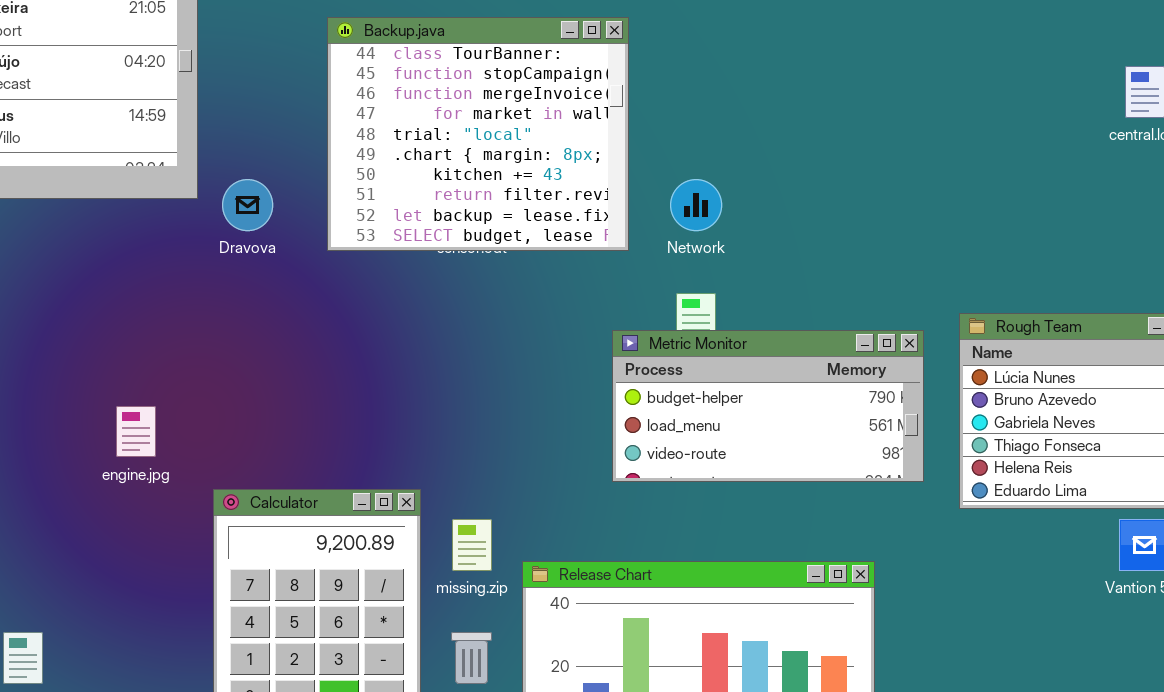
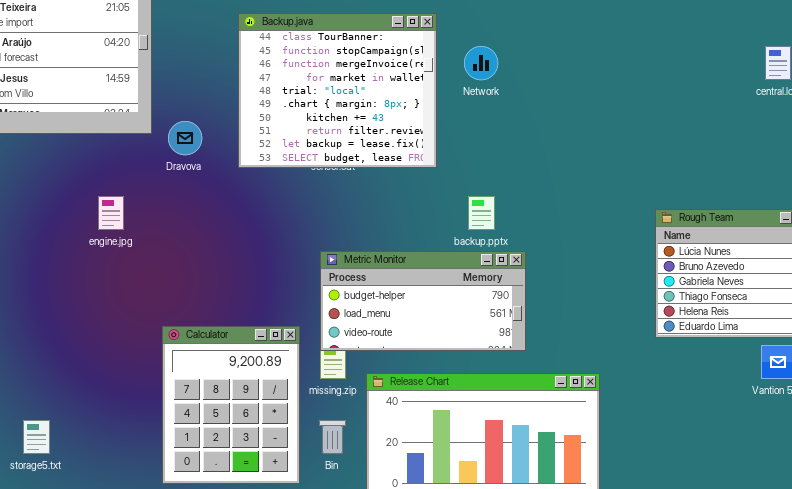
Network: [670,179,722,231] -> [464,46,498,80], moved
Metric Monitor: [612,330,924,482] -> [320,251,526,351], moved
engine.jpg: [116,406,156,457] -> [98,196,124,230], moved

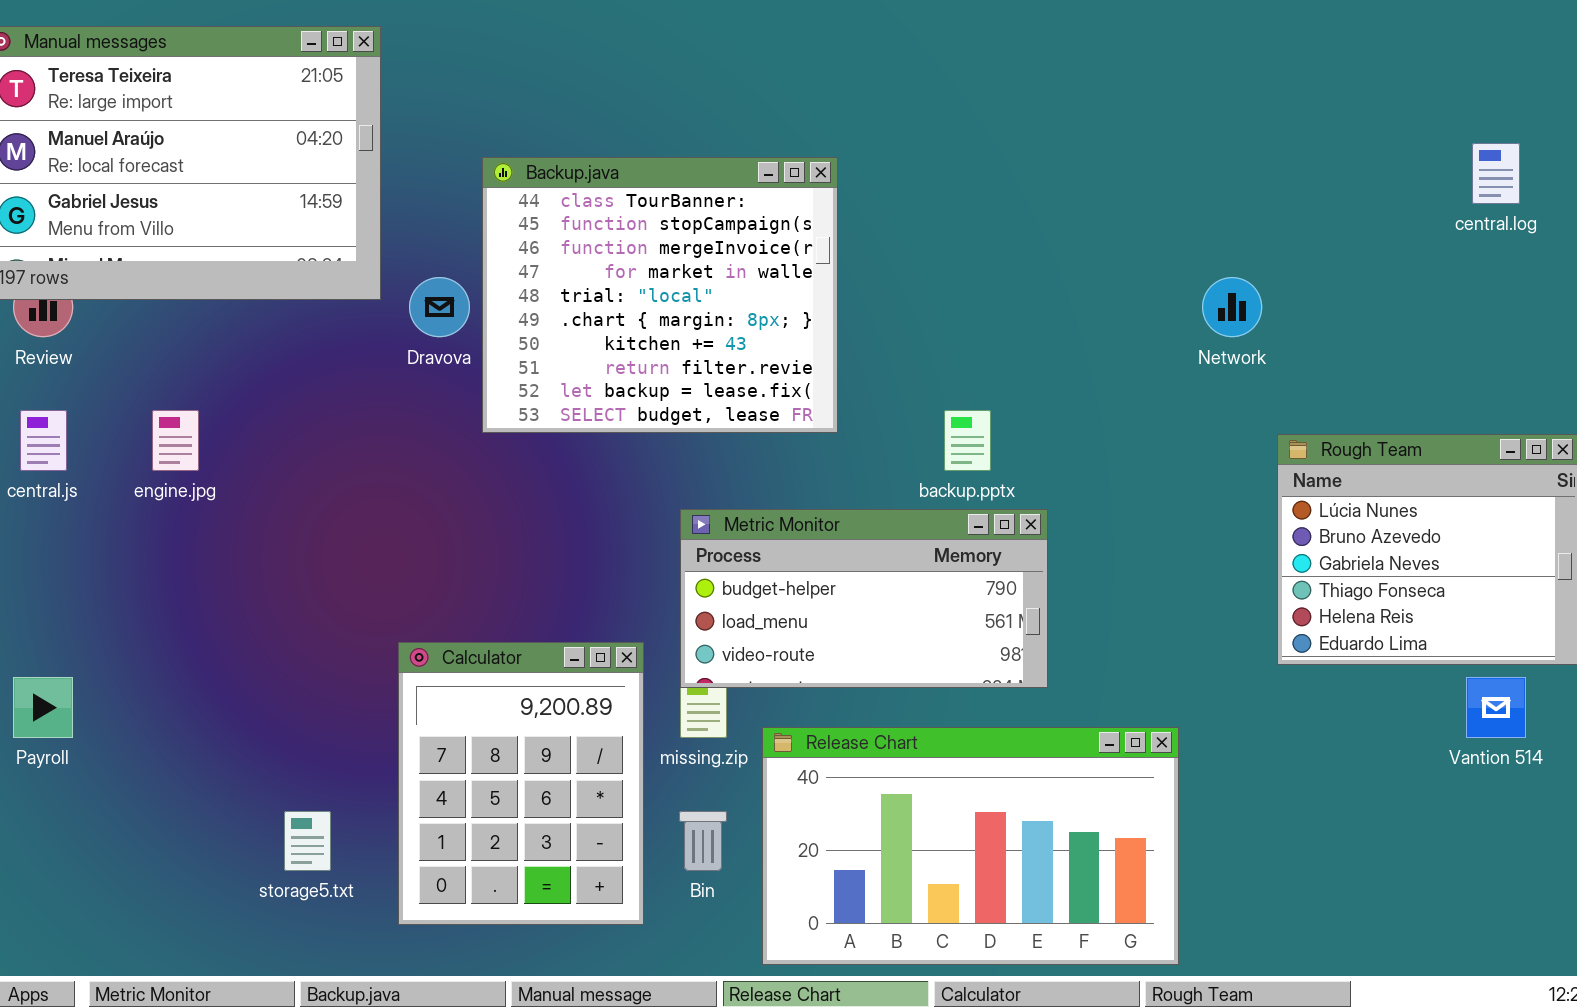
Backup.java: [238,13,437,168] -> [482,157,838,433], moved
Network: [464,46,498,80] -> [1202,277,1262,337], moved
engine.jpg: [98,196,124,230] -> [152,410,199,471], moved
storage5.txt: [23,420,50,454] -> [284,811,331,871], moved

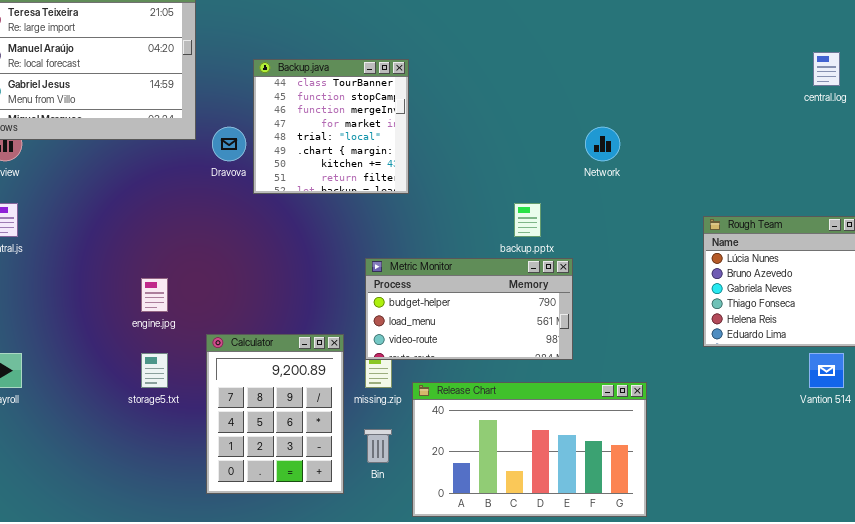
Backup.java: [482,157,838,433] -> [253,59,409,194], resized
Network: [1202,277,1262,337] -> [585,127,620,161], moved
engine.jpg: [152,410,199,471] -> [141,278,168,312], moved
storage5.txt: [284,811,331,871] -> [141,353,168,388], moved

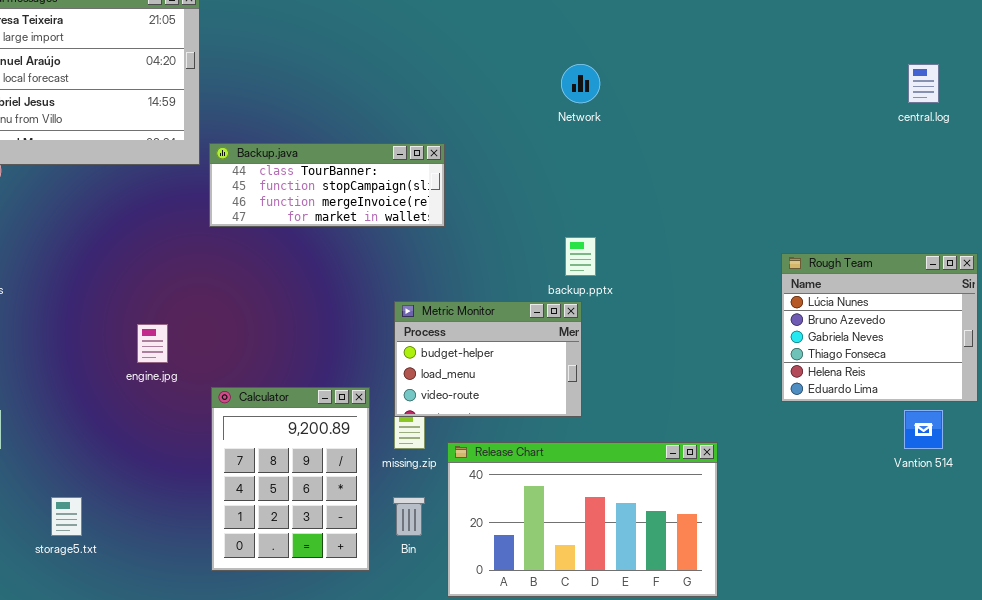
Backup.java: [253,59,409,194] -> [209,143,445,227], resized
Network: [585,127,620,161] -> [561,64,600,103], moved
Metric Monitor: [365,258,573,360] -> [394,301,582,417], resized
storage5.txt: [141,353,168,388] -> [51,497,82,536], moved

